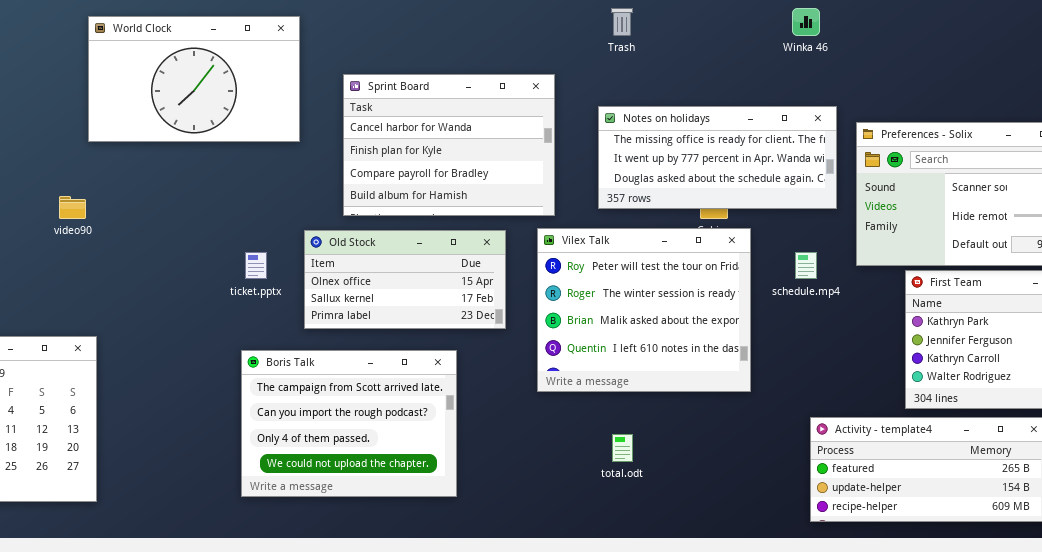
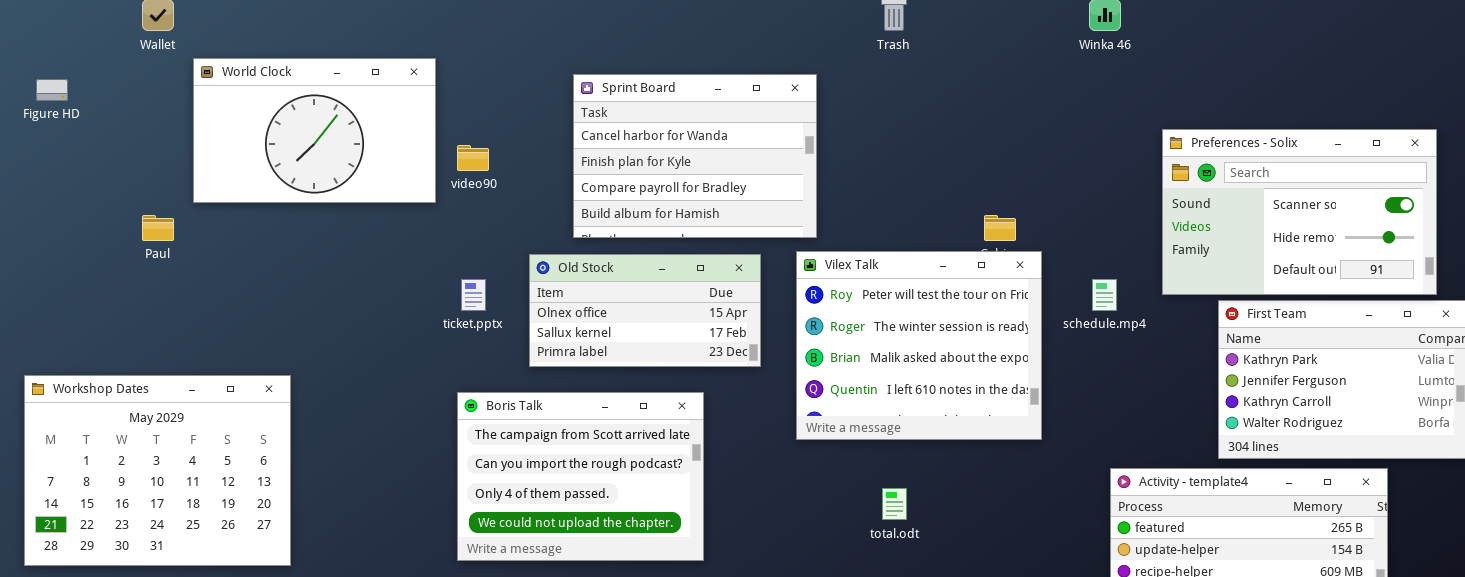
World Clock: [88,16,300,142] -> [193,58,436,203], moved
Notes on holidays: [598,106,837,209] -> none, closed
video90: [59,196,86,219] -> [457,145,489,171], moved

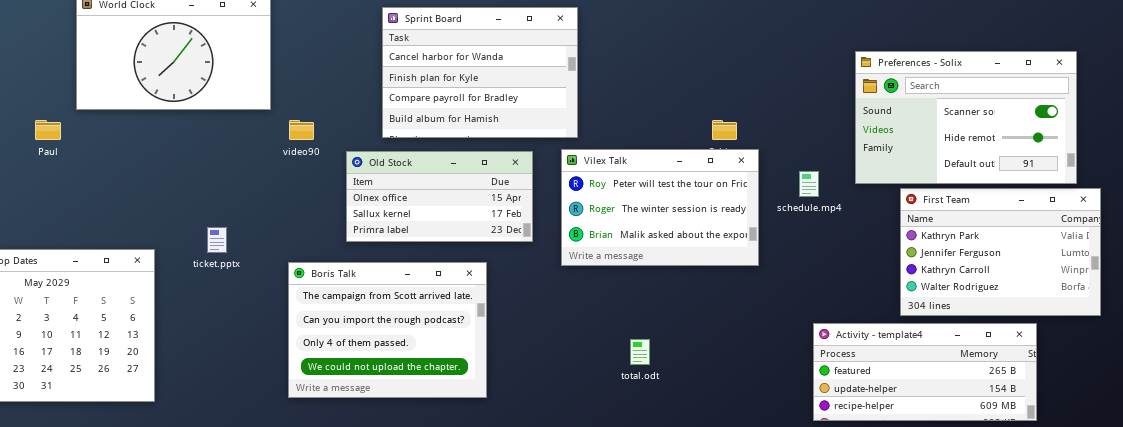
video90: [457,145,489,171] -> [289,120,314,140], moved
Vilex Talk: [796,251,1042,440] -> [561,149,759,266], resized
ticket.pptx: [461,279,486,311] -> [207,227,227,253], moved

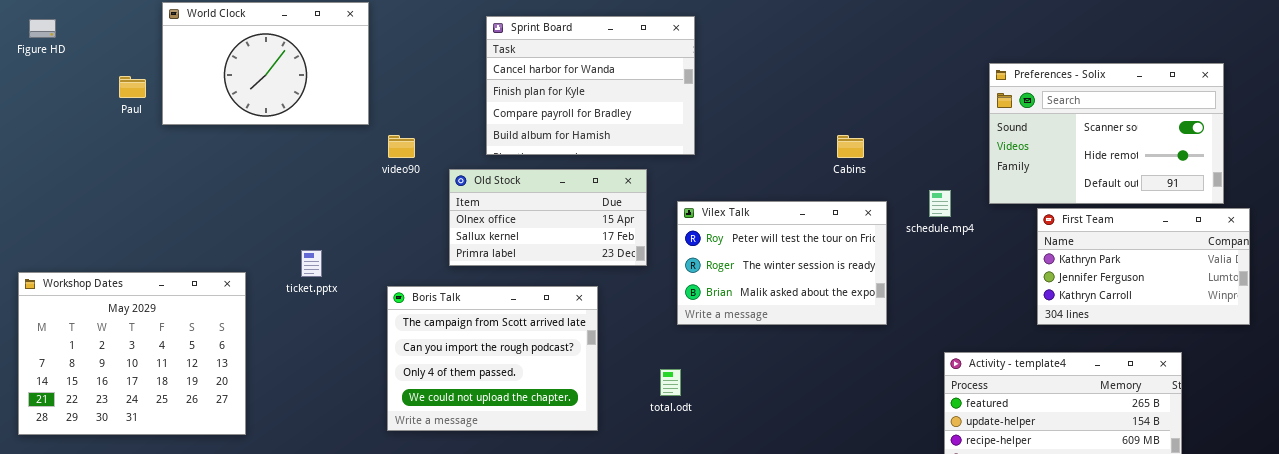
Paul: [35,120,61,140] -> [119,76,146,98], moved
Vilex Talk: [561,149,759,266] -> [677,201,887,325], moved
First Team: [900,188,1101,316] -> [1037,208,1250,325], resized
total.odt: [630,339,650,365] -> [660,369,681,396], moved

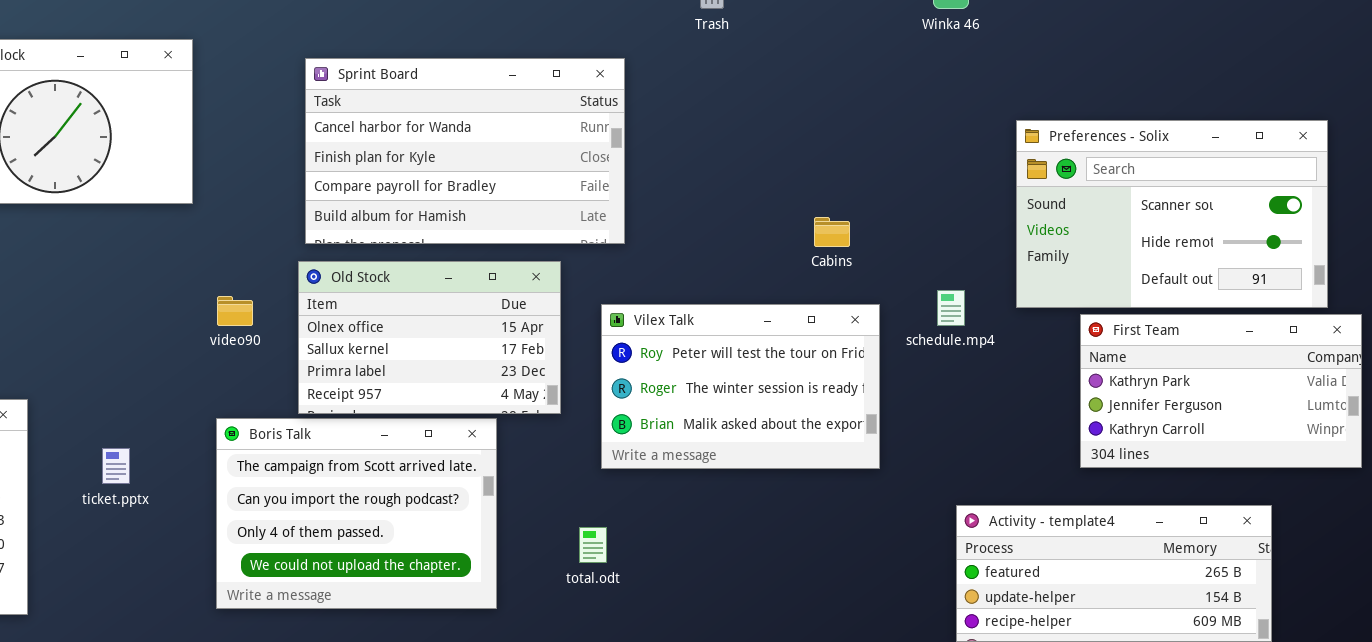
Sprint Board: [486,16,695,155] -> [305,58,625,244], resized
video90: [388,135,415,158] -> [217,296,253,326], moved
Old Stock: [449,169,647,266] -> [298,261,561,414], resized
ticket.pptx: [301,250,322,277] -> [102,448,130,484], moved

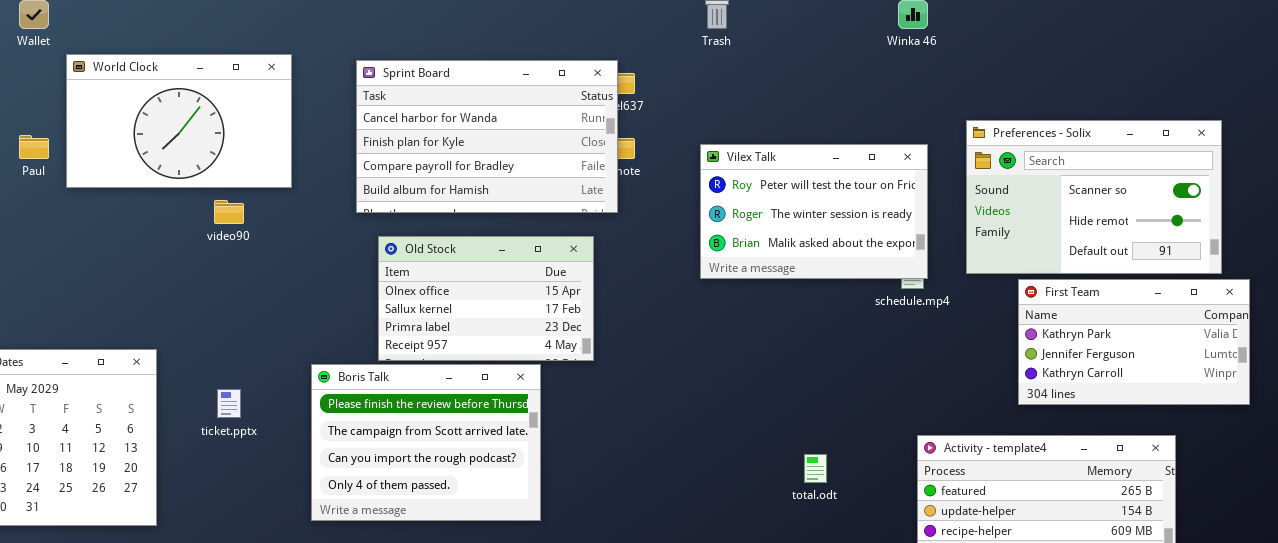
Sprint Board: [305,58,625,244] -> [356,60,618,213], moved
video90: [217,296,253,326] -> [214,200,244,224], moved
Vilex Talk: [601,304,880,469] -> [700,144,928,279], moved
Boris Talk: [216,418,497,609] -> [311,364,541,521], scrolled up 1 row
total.odt: [579,527,607,563] -> [804,454,827,483], moved

